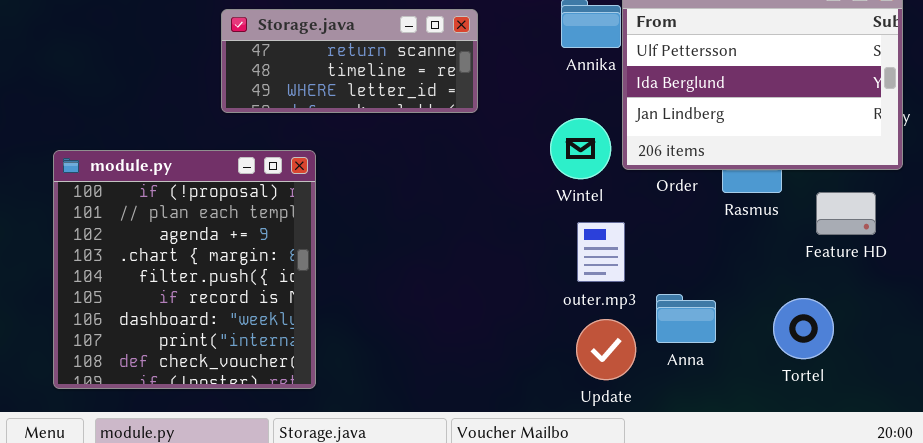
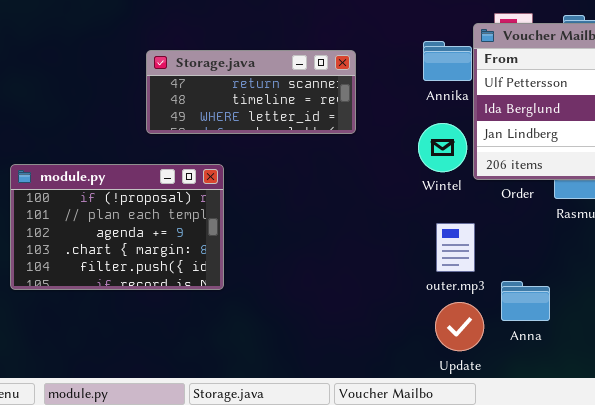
Wintel: [550,118,611,179] -> [418,123,467,172], moved
module.py: [53,150,316,389] -> [10,164,224,290], resized

